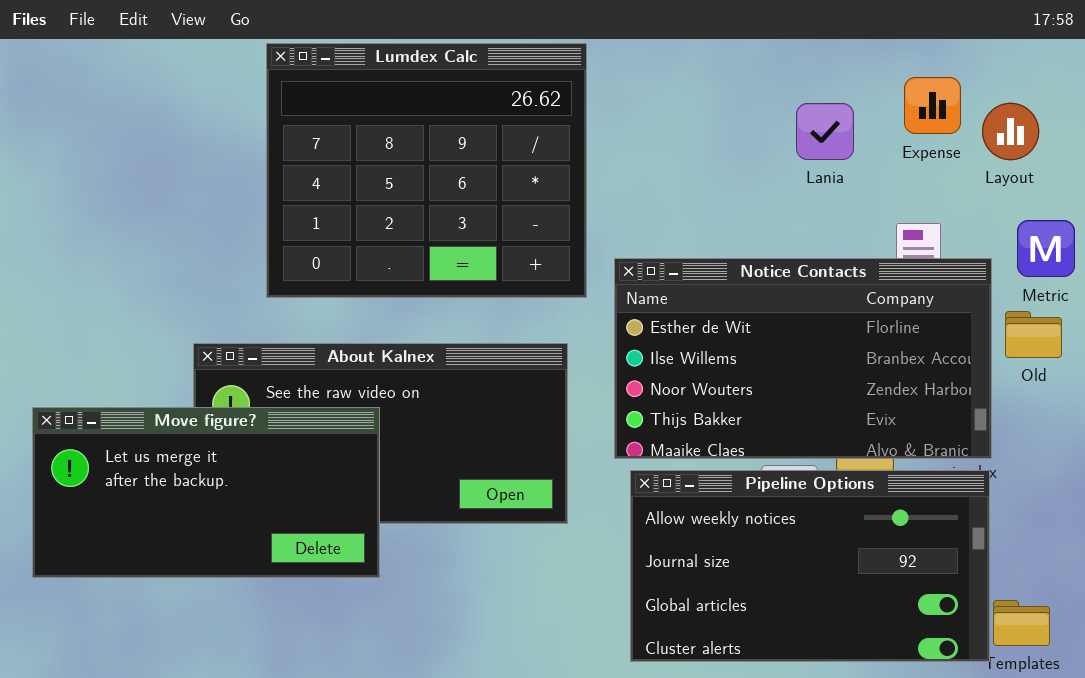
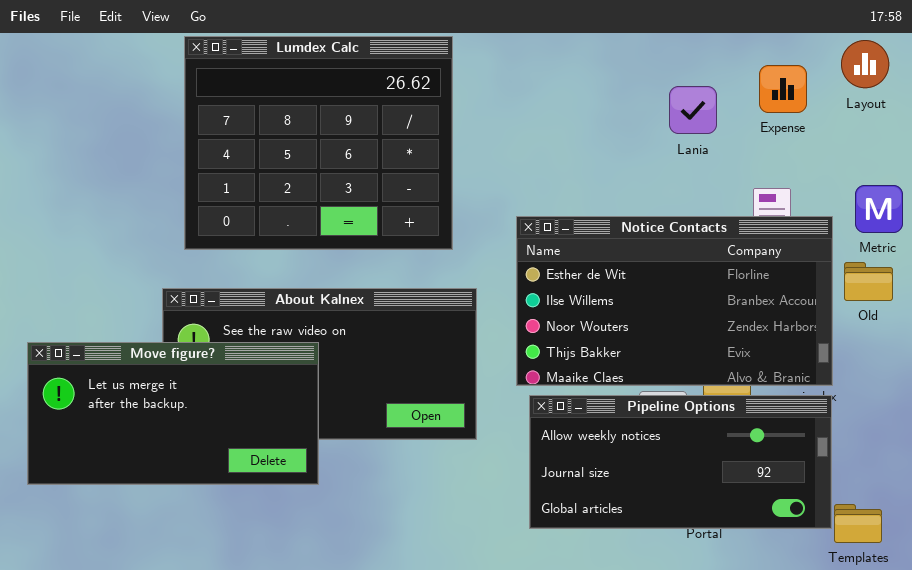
Lumdex Calc: [266,43,587,298] -> [184,36,453,250], moved
Layout: [982,103,1039,160] -> [841,40,889,88], moved
Pipeline Options: [630,470,990,662] -> [529,395,832,529], resized

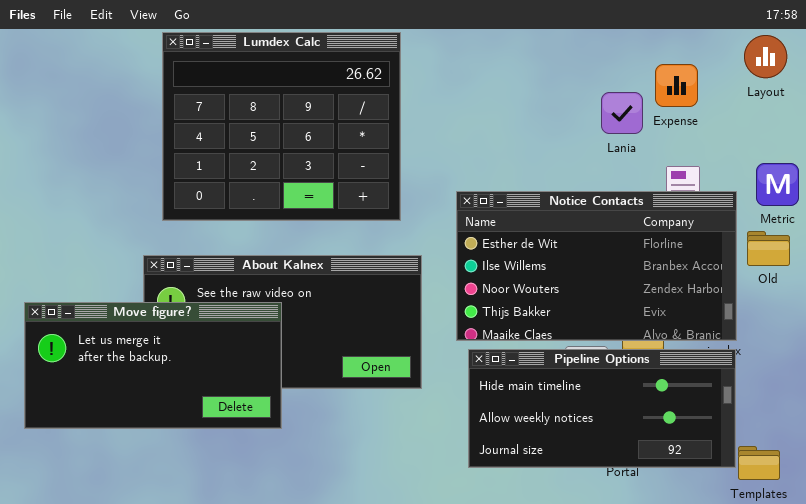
Expense: [759,65,807,113] -> [655,64,698,107], moved
Lania: [669,86,717,134] -> [601,92,643,134], moved
Pipeline Options: [529,395,832,529] -> [468,349,736,468], scrolled up 1 row

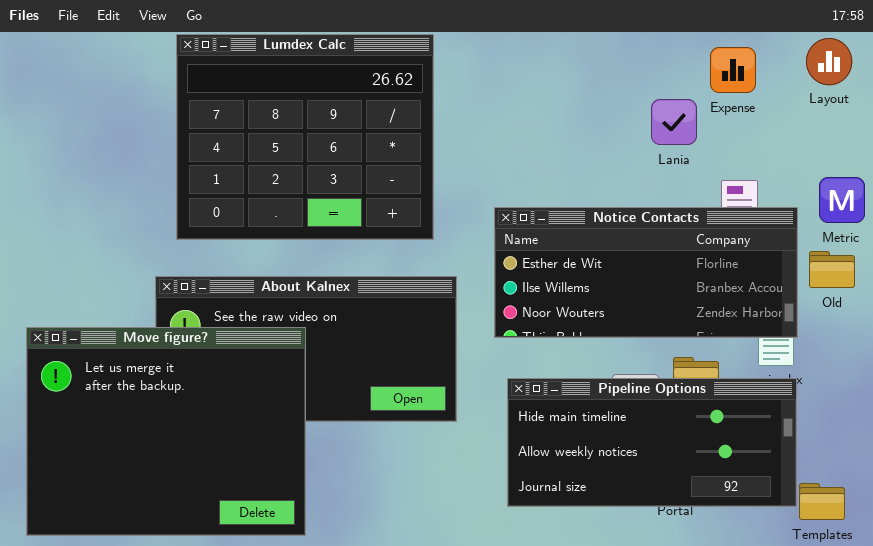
Expense: [655,64,698,107] -> [710,47,756,93], moved
Notice Contacts: [456,191,737,341] -> [494,207,798,338], resized
Move figure?: [24,302,282,429] -> [26,327,306,536], resized

